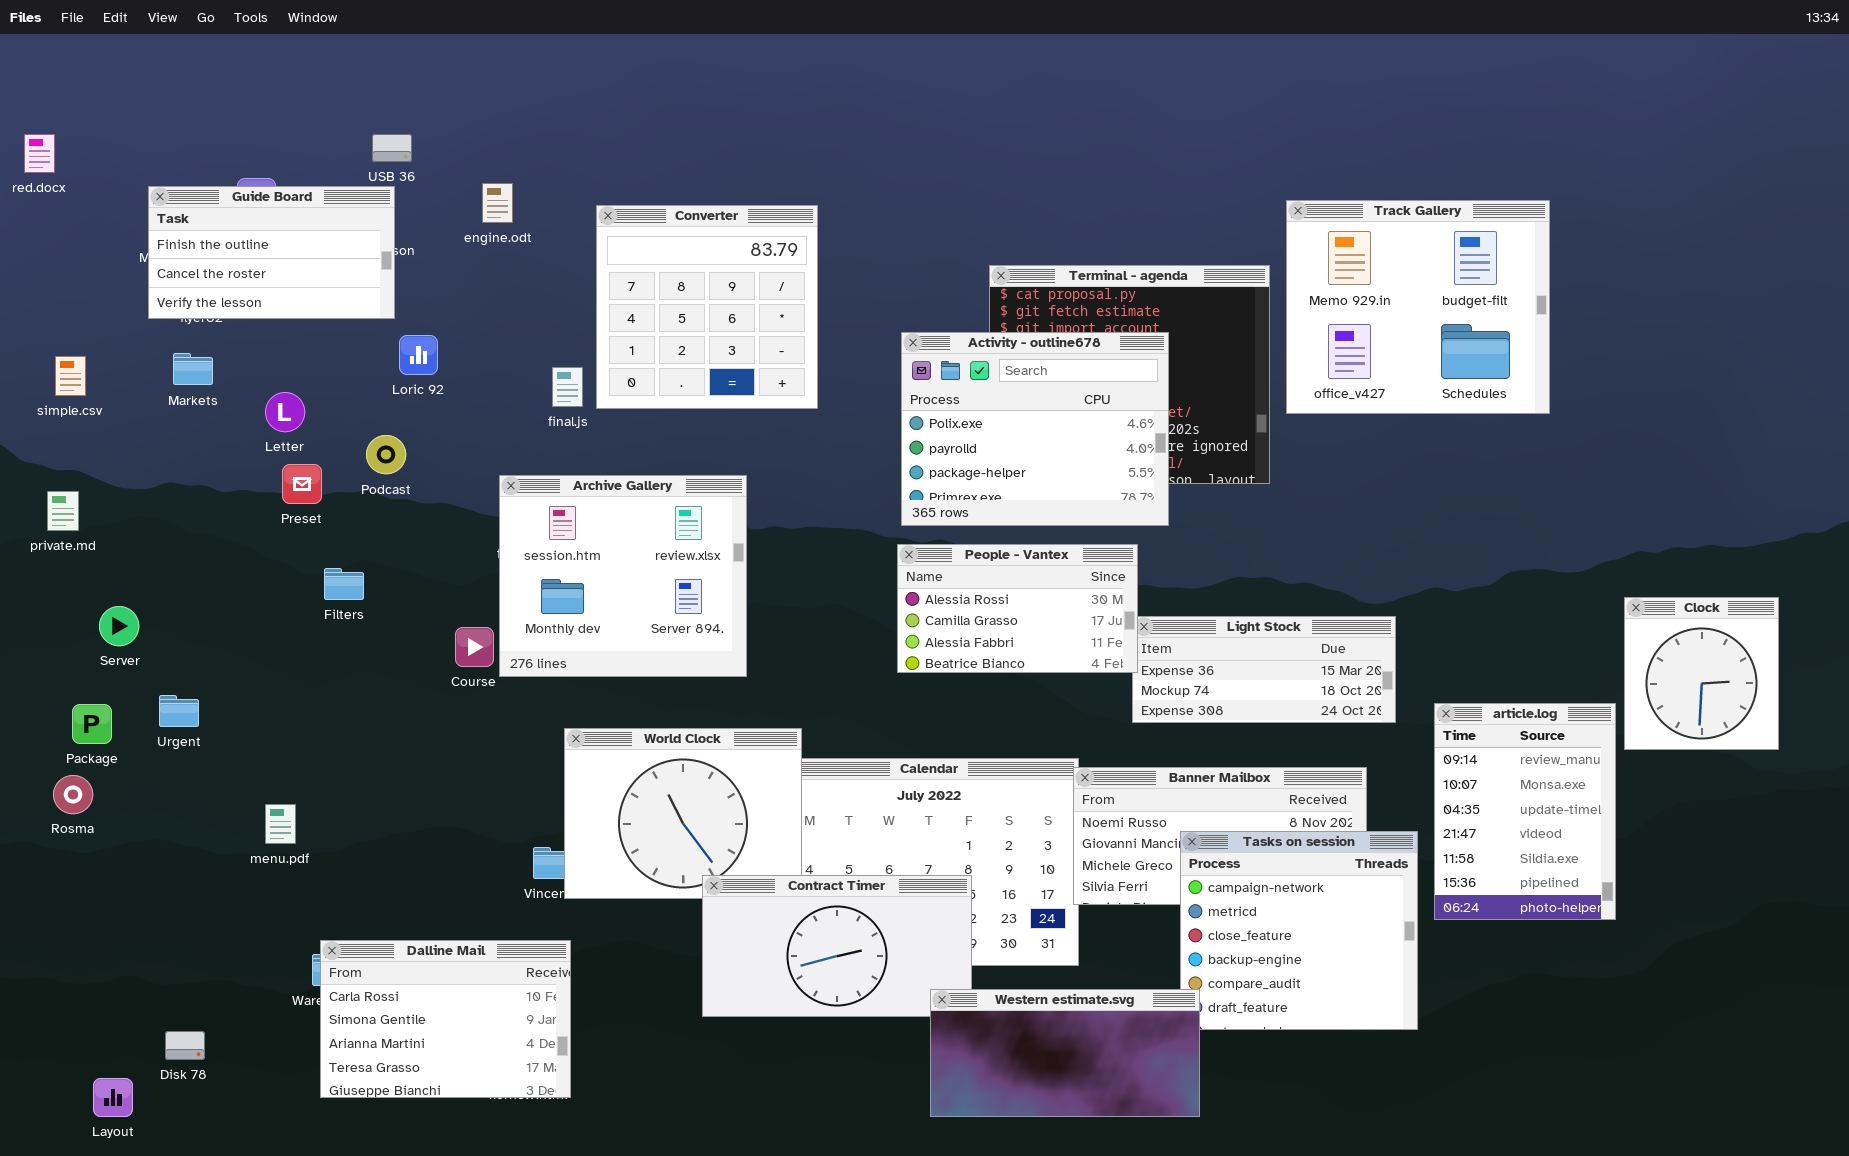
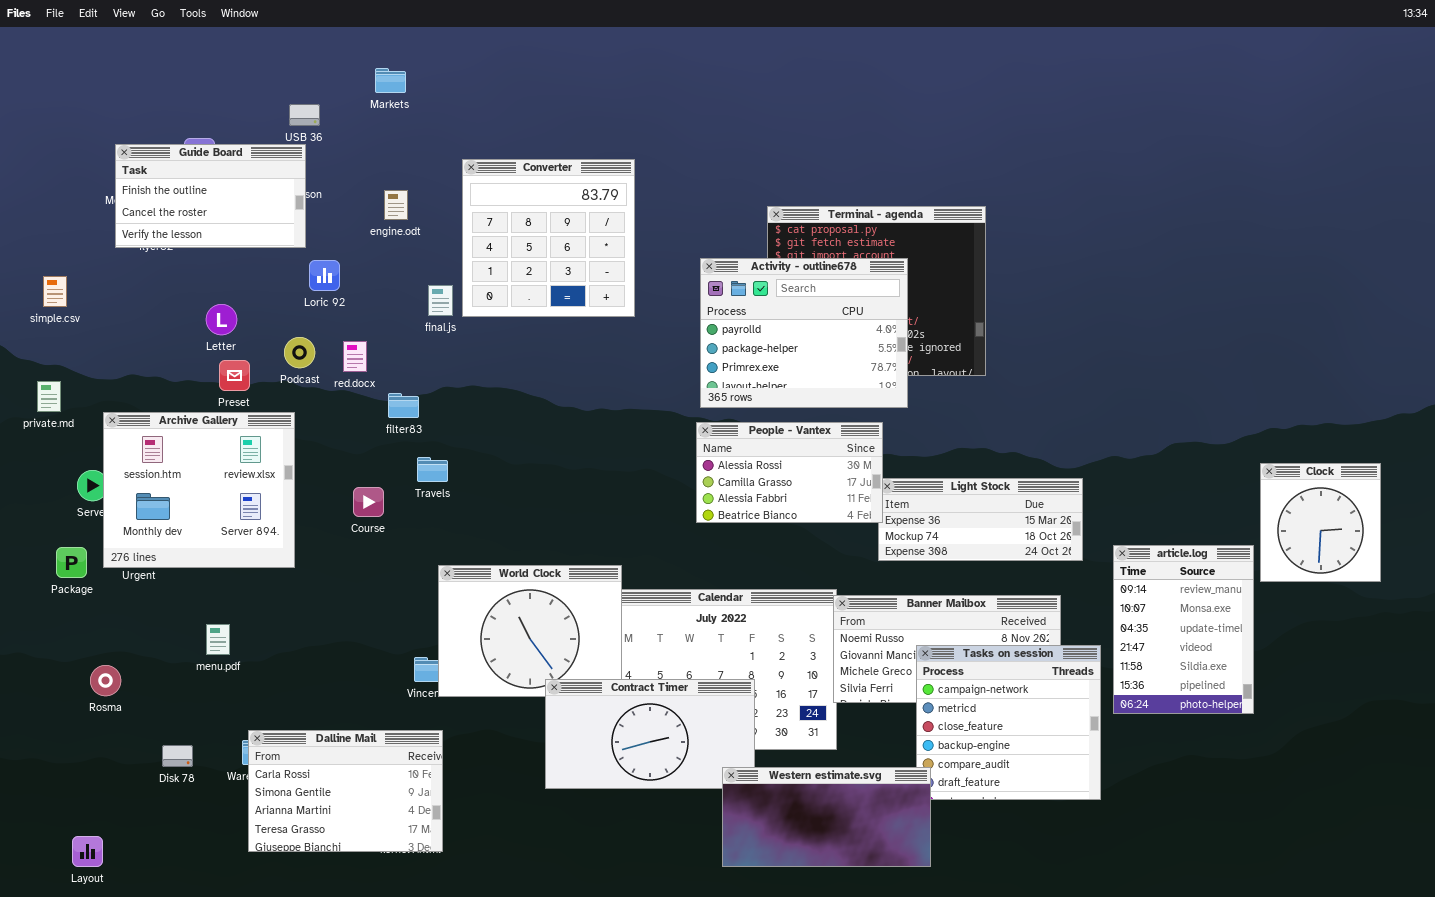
red.docx: [24,134,55,173] -> [343,341,367,372], moved
engine.odt: [482,183,513,223] -> [384,190,408,220], moved
Track Gallery: [1286,200,1550,414] -> none, closed
Activity - outline678: [901,332,1169,526] -> [700,258,908,408], scrolled down 1 row
Markets: [173,353,213,385] -> [375,68,406,93], moved
Archive Gallery: [499,475,747,677] -> [103,412,295,568], moved
Rosma: [53,775,93,814] -> [90,665,121,696], moved
Disk 78: [165,1031,205,1060] -> [162,745,193,767], moved

